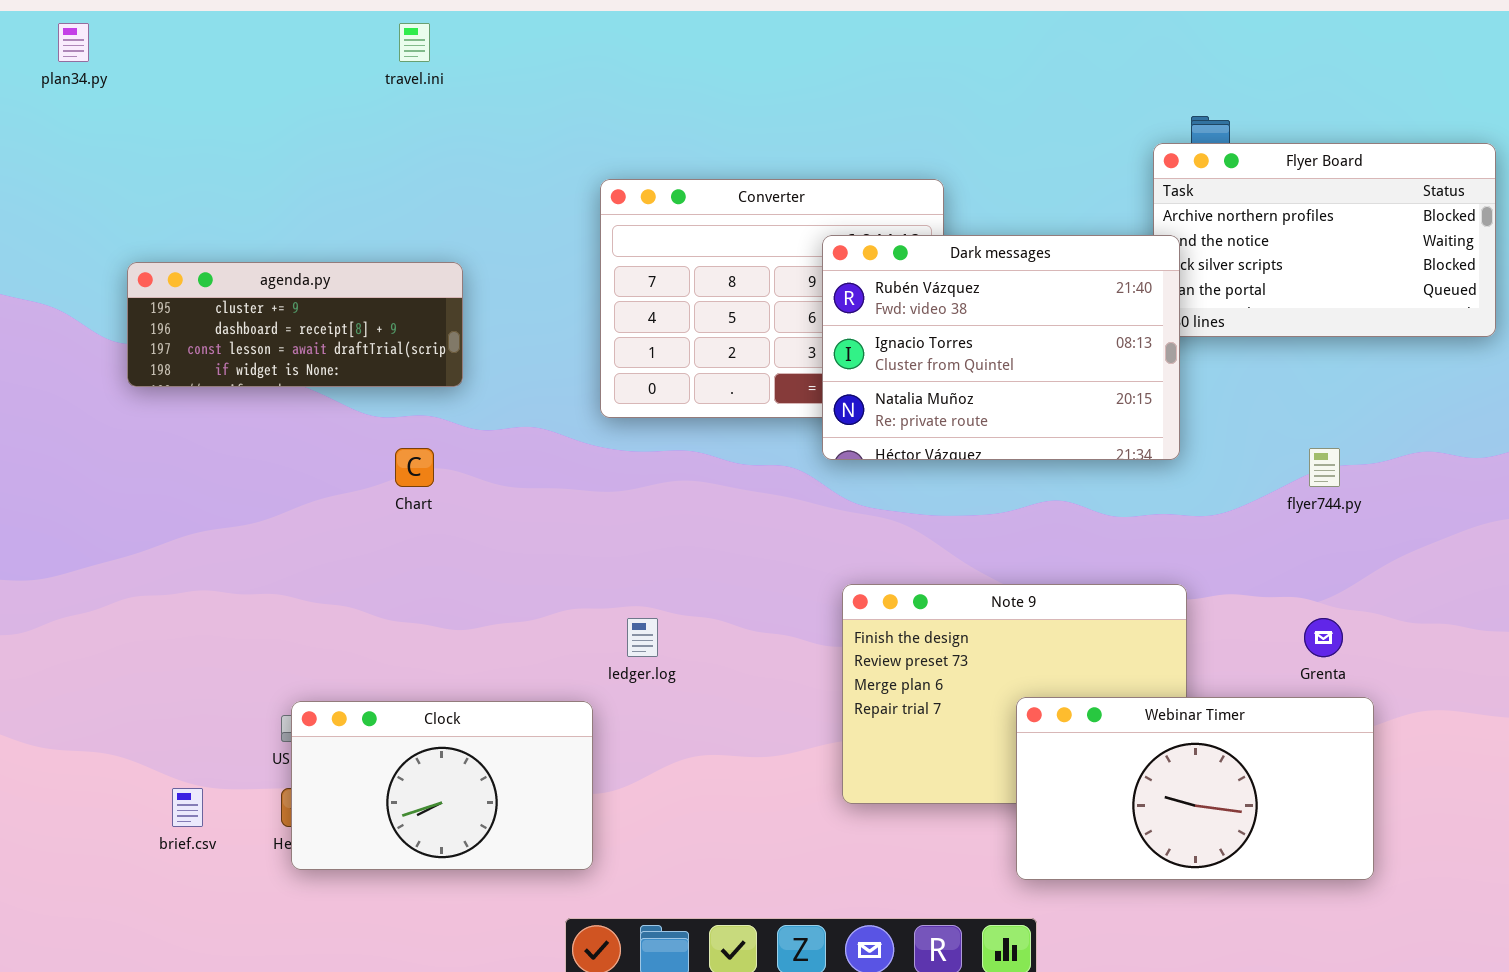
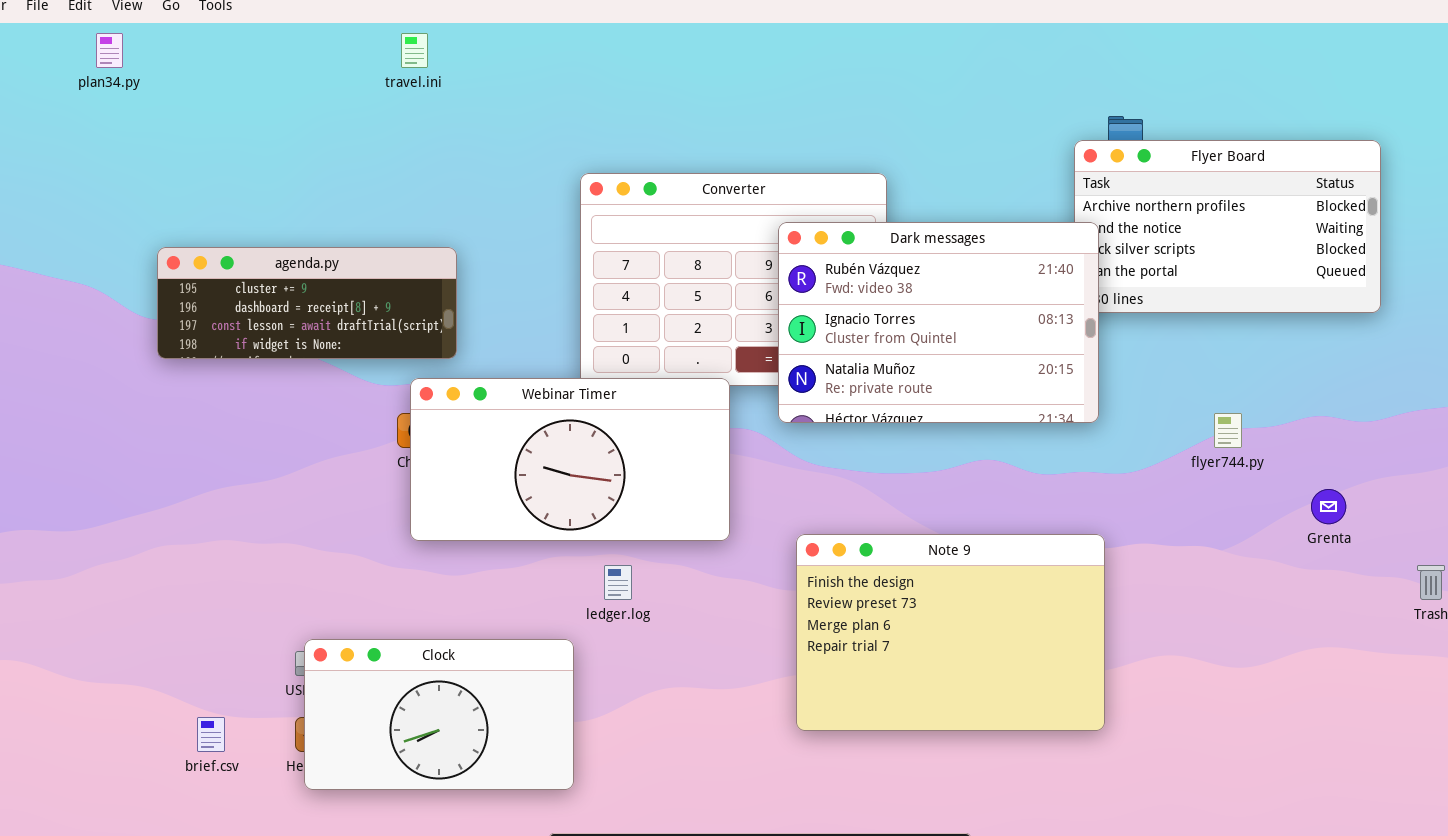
Grenta: [1304,618,1343,657] -> [1311,489,1346,524], moved
Webinar Timer: [1016,697,1374,880] -> [410,378,730,541], moved

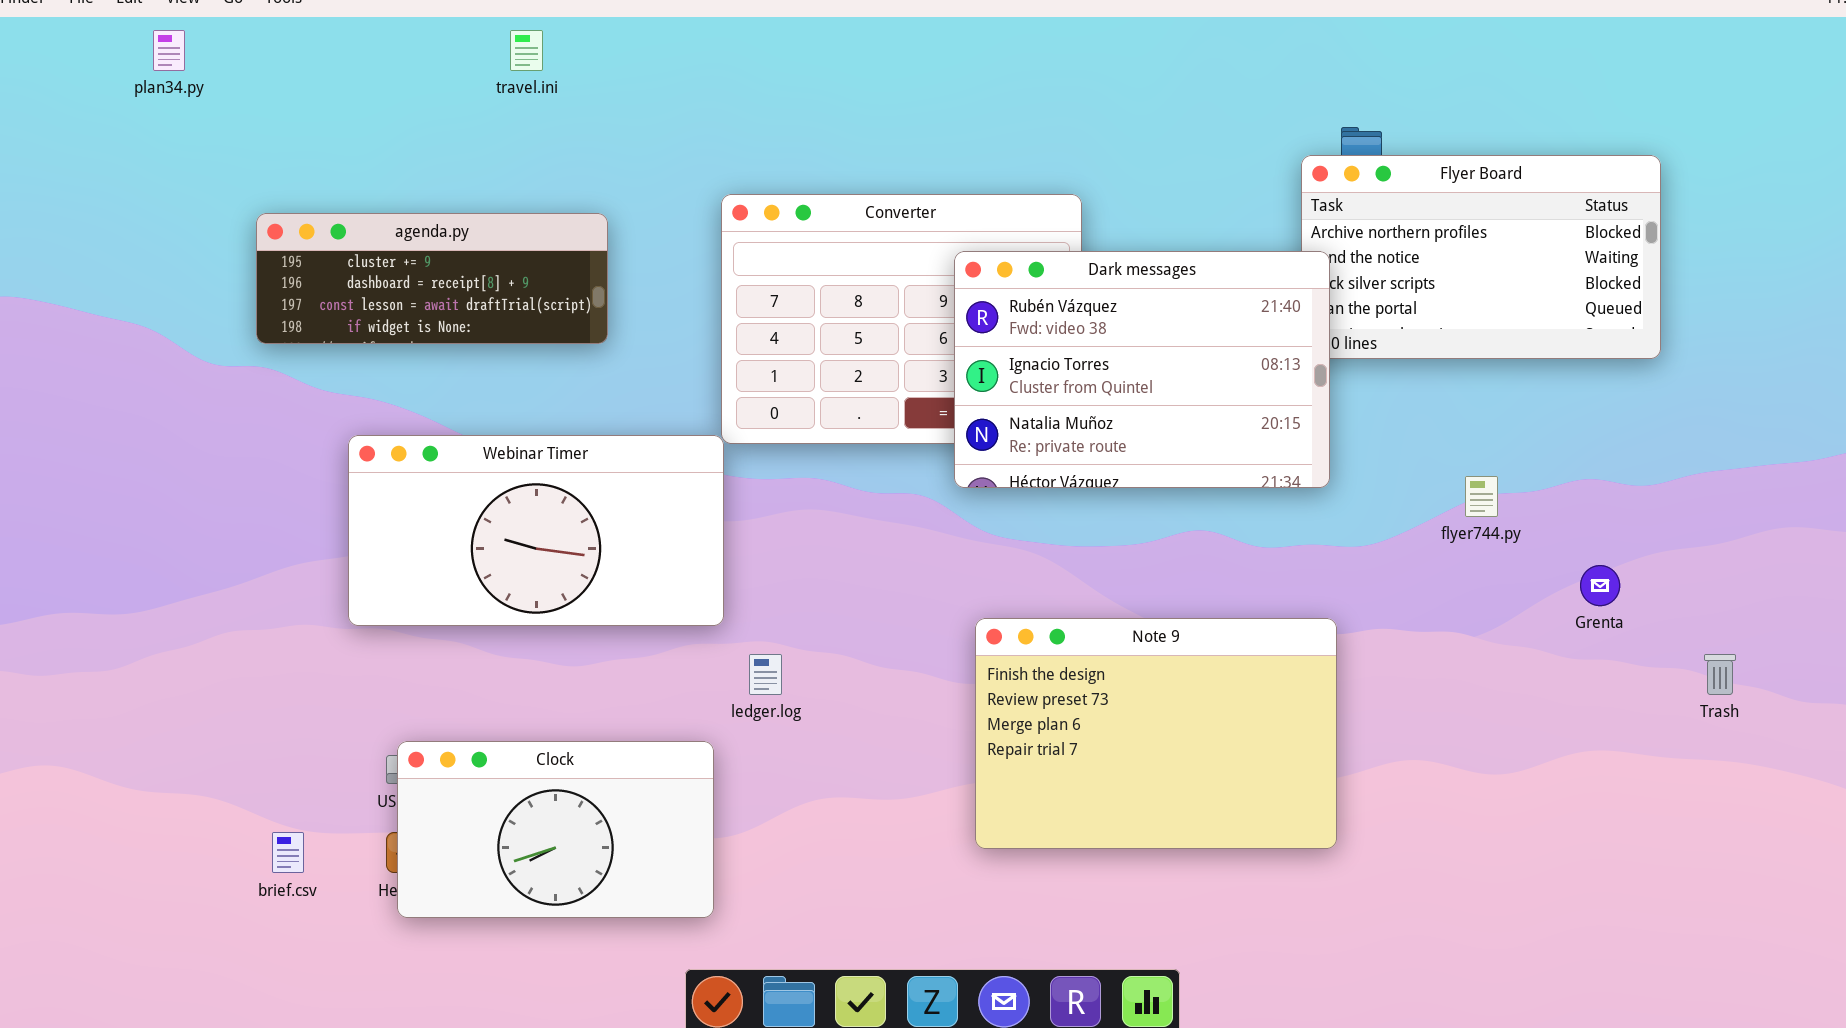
agenda.py: [157,247,457,359] -> [256,213,608,344], moved
Webinar Timer: [410,378,730,541] -> [348,435,724,626], moved

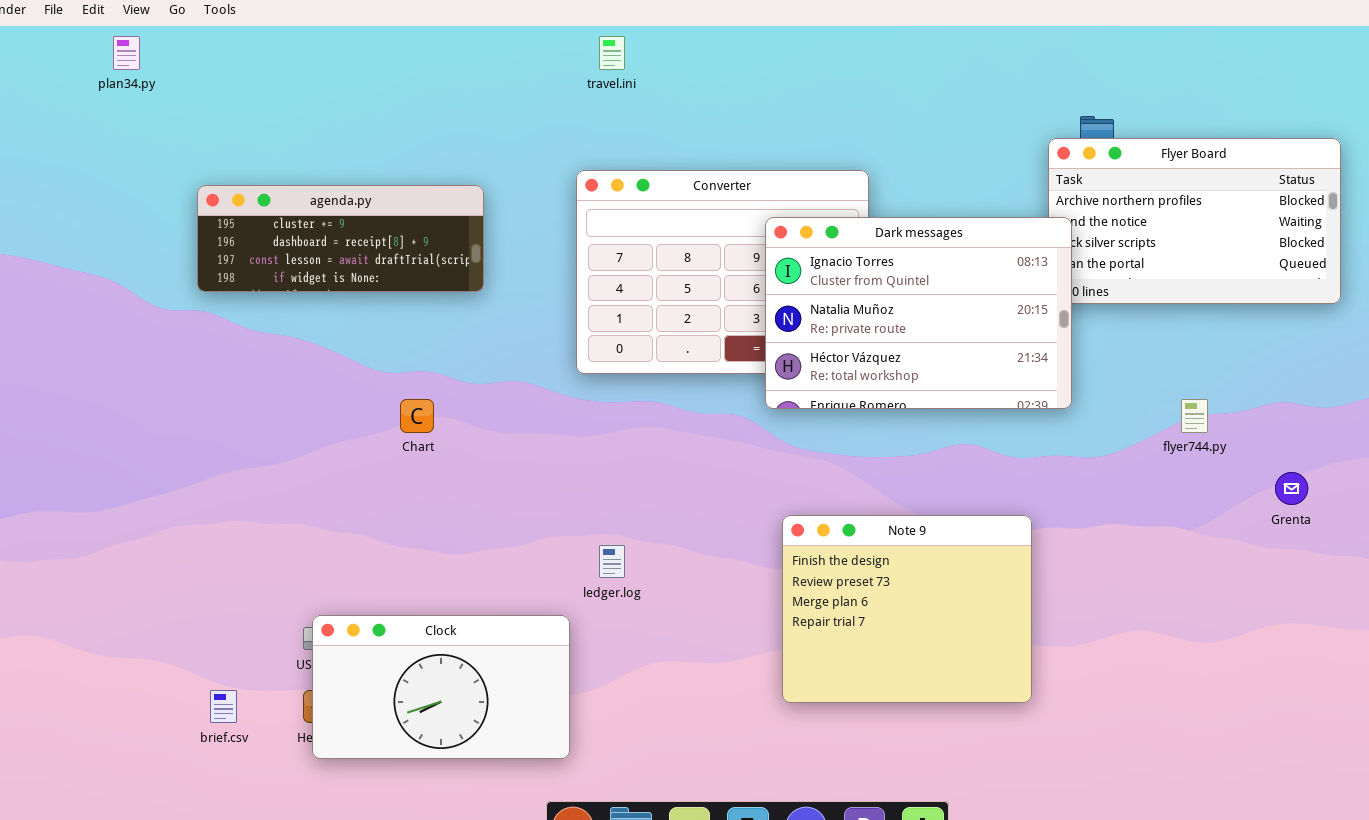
travel.ini: [510,30,543,71] -> [599,36,625,70], moved
Dark messages: [954,251,1330,488] -> [765,217,1072,409], scrolled down 1 row
Webinar Timer: [348,435,724,626] -> none, closed
Note 9: [975,618,1337,849] -> [782,515,1032,703], resized

